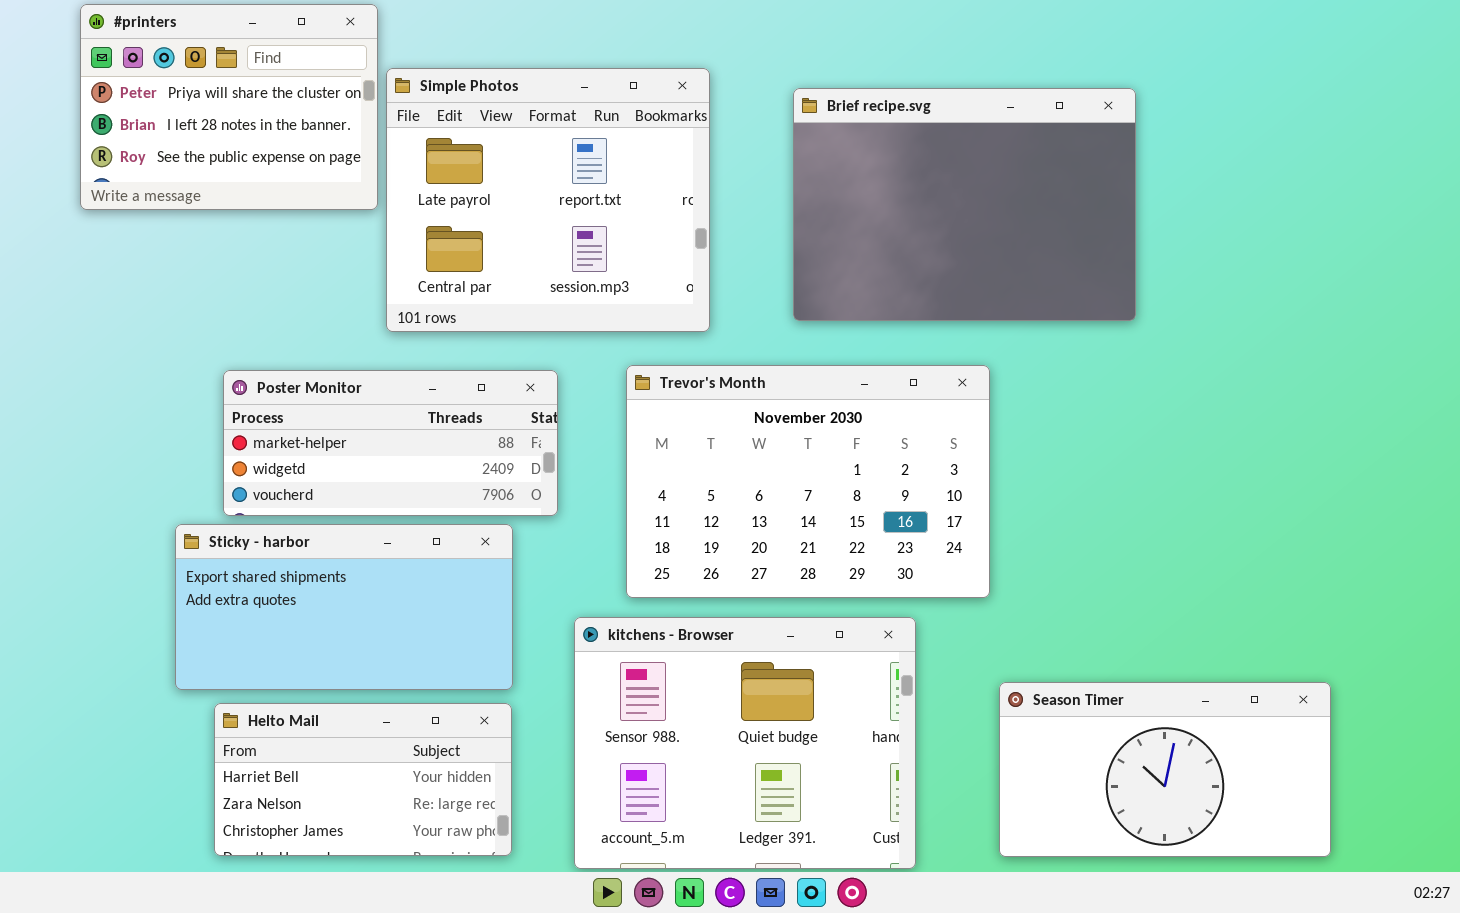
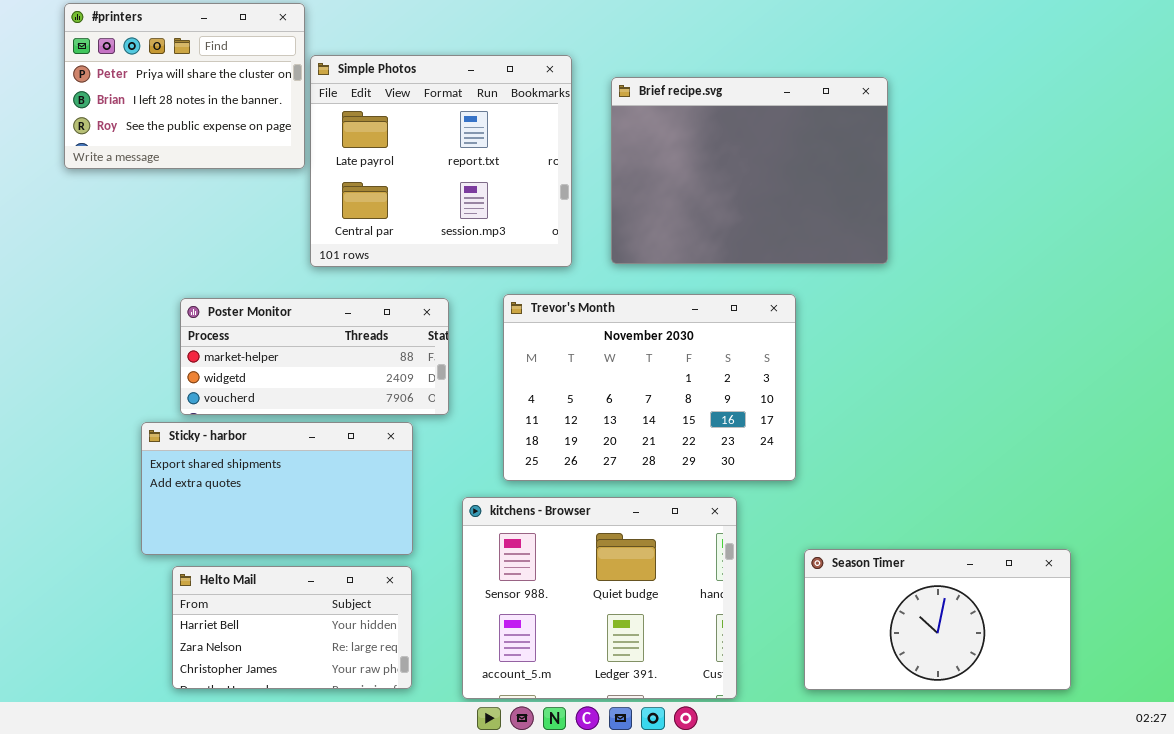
Brief recipe.svg: [793,88,1136,321] -> [611,77,888,264], moved

